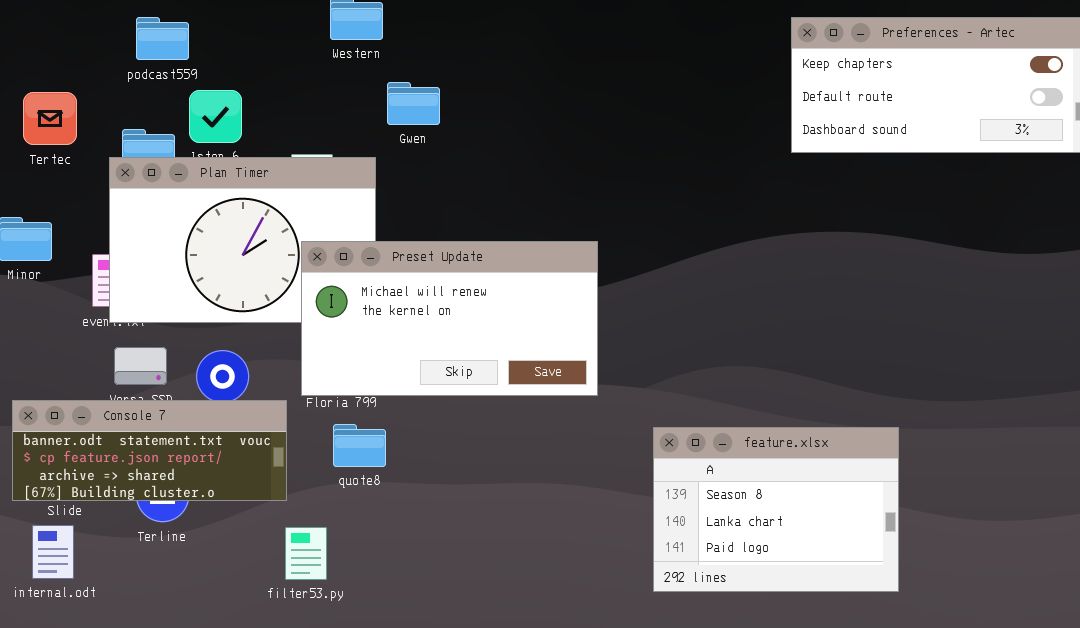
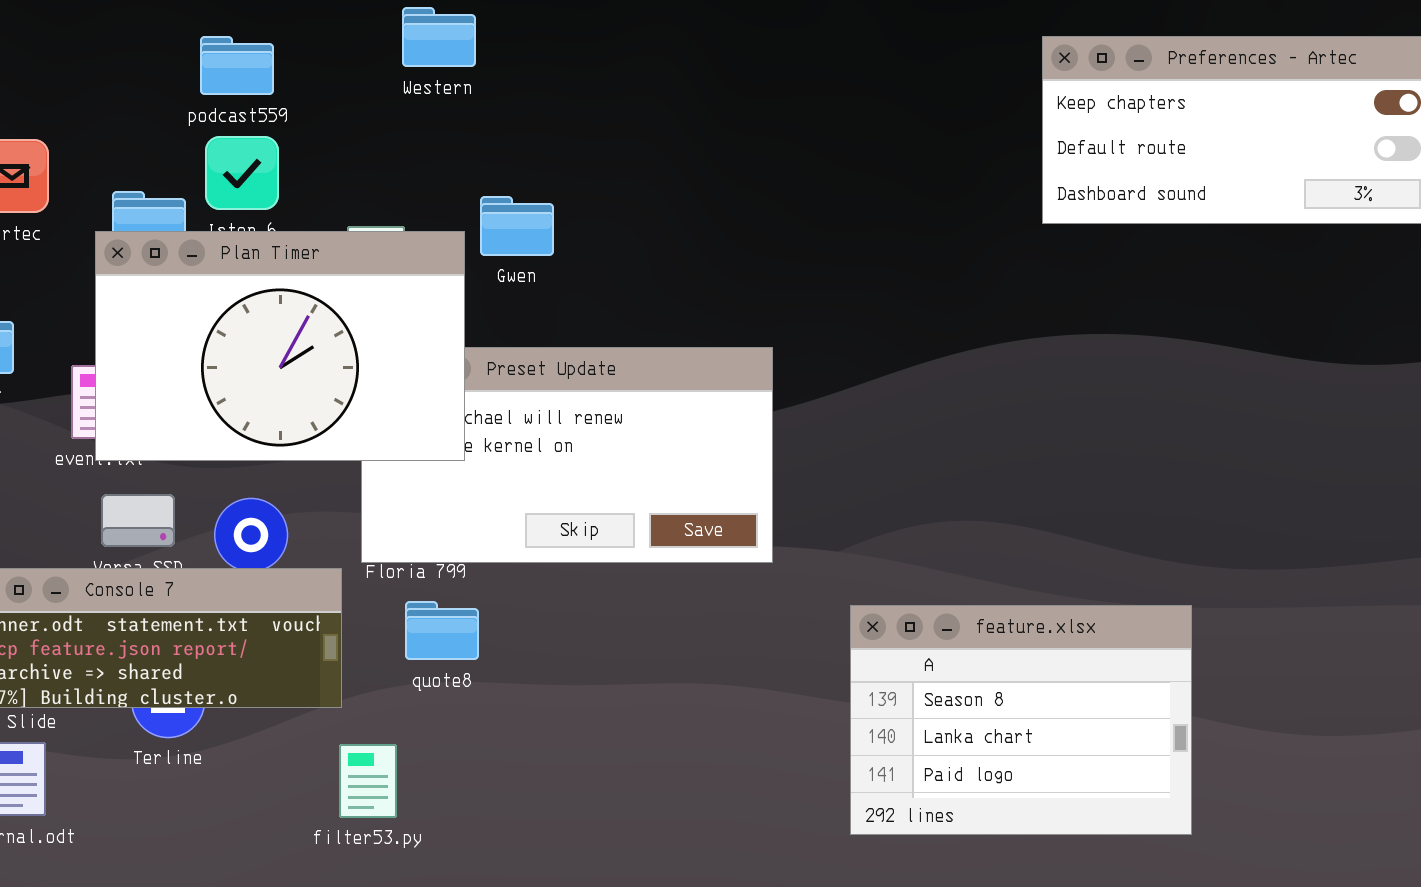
podcast559: [136,17,189,60] -> [200,36,274,95], moved
Gwen: [387,82,440,125] -> [480,196,554,256], moved
Plan Timer: [109,157,376,323] -> [95,231,465,461], raised

